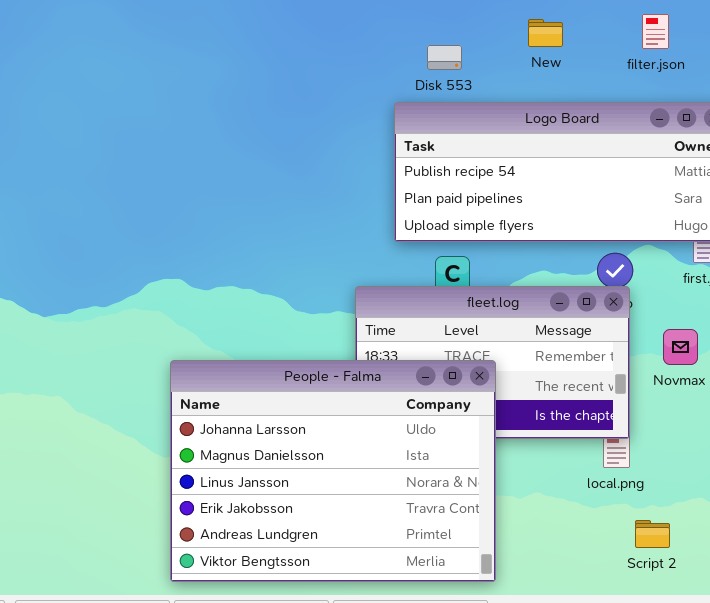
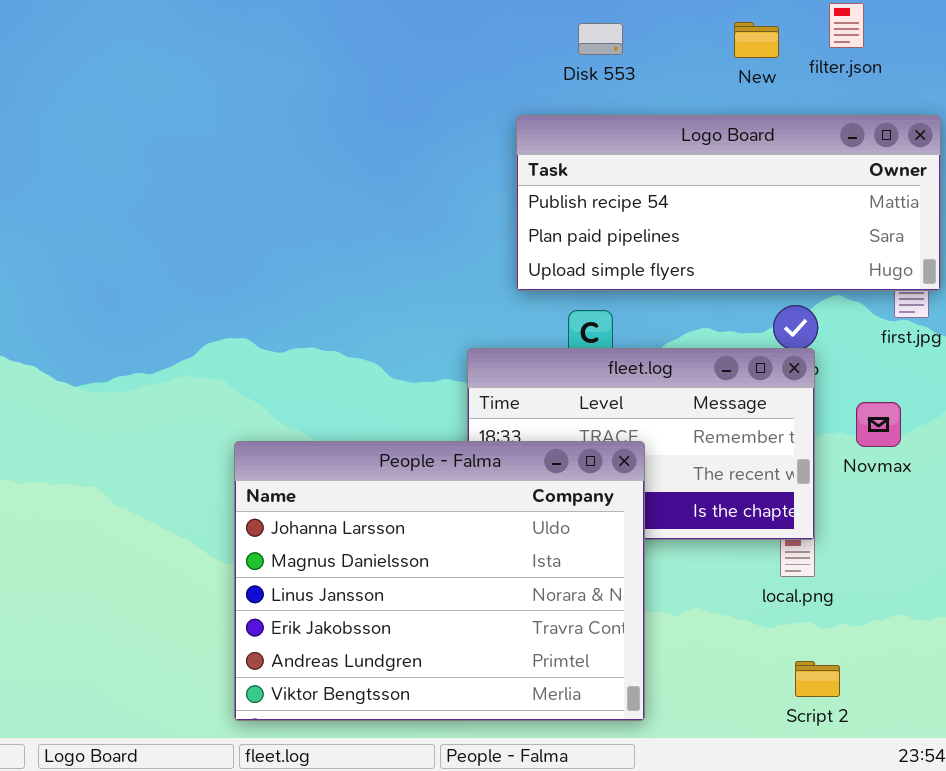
New: [528,19,563,47] -> [734,22,779,58], moved
Disk 553: [427,45,462,70] -> [578,23,623,55], moved
Script 2: [635,520,670,548] -> [795,661,840,697], moved

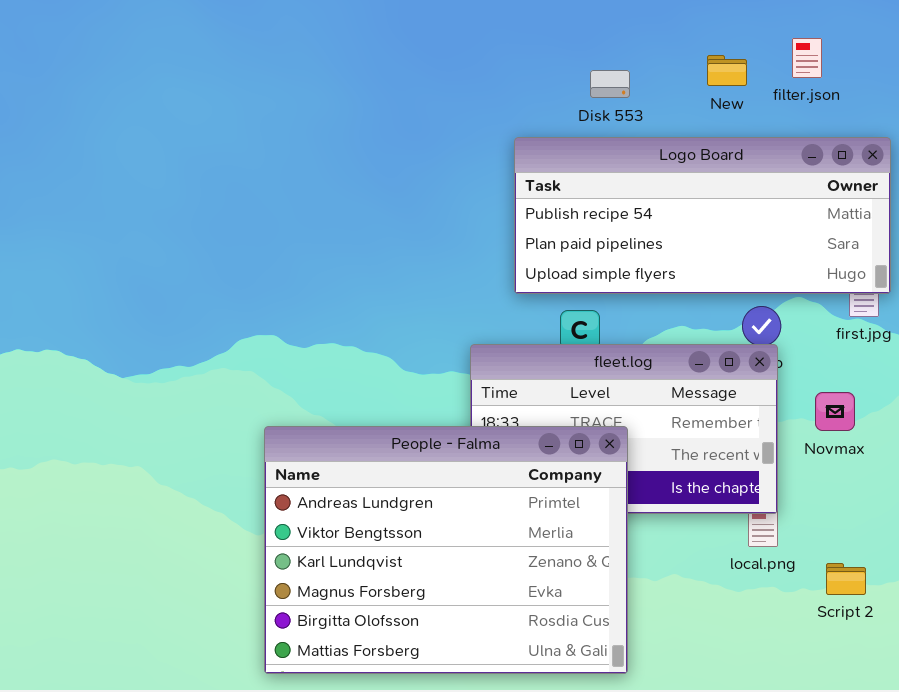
Disk 553: [578,23,623,55] -> [590,70,630,98], moved
People - Falma: [234,441,645,721] -> [264,426,628,674], scrolled down 4 rows
Script 2: [795,661,840,697] -> [826,563,866,595], moved

